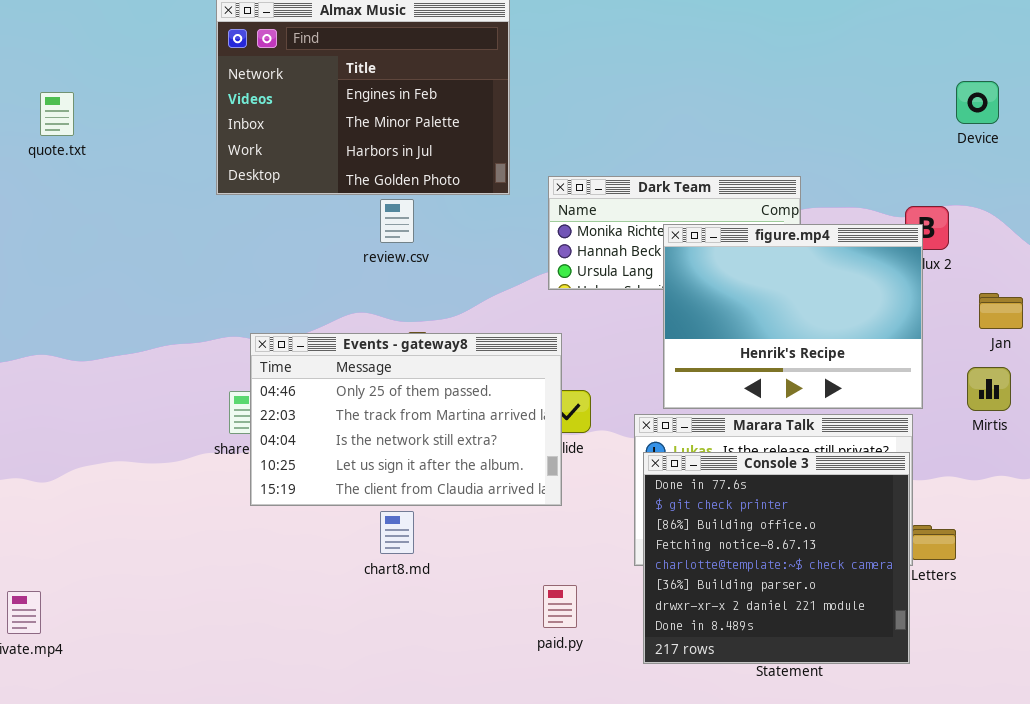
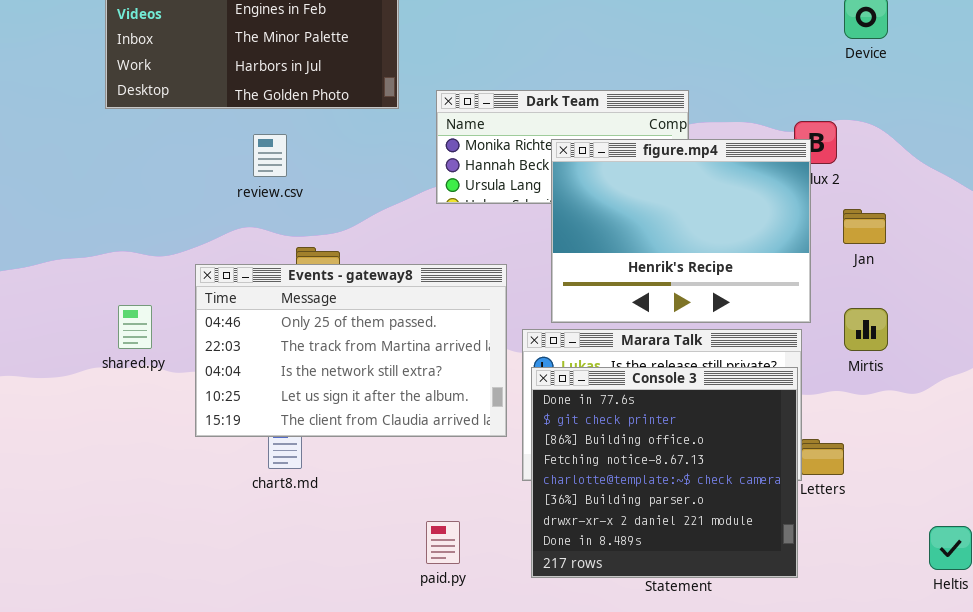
review.csv: [380,199,414,243] -> [253,134,287,177], moved
Jan: [979,293,1023,329] -> [843,209,886,244], moved
Events - gateway8: [250,333,562,506] -> [195,264,507,437], moved
Mirtis: [967,367,1011,411] -> [844,308,888,351], moved
paid.py: [543,585,577,628] -> [426,521,460,564], moved

